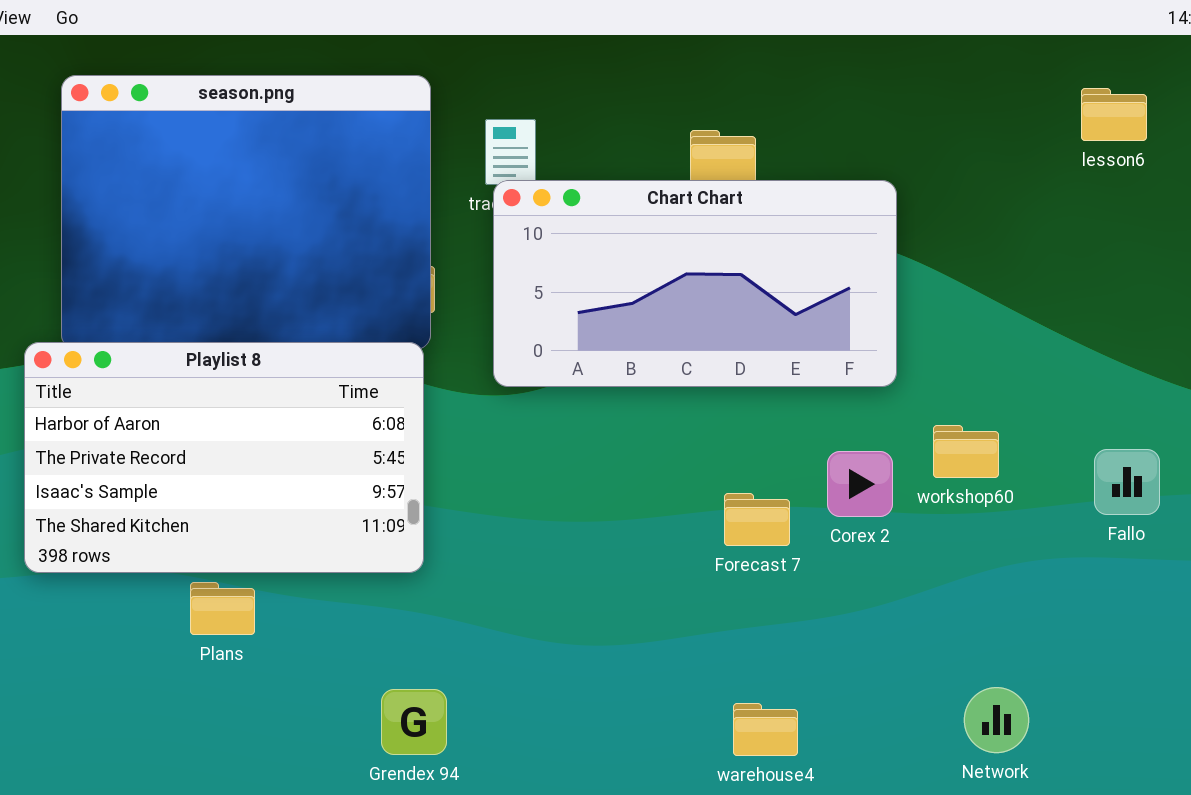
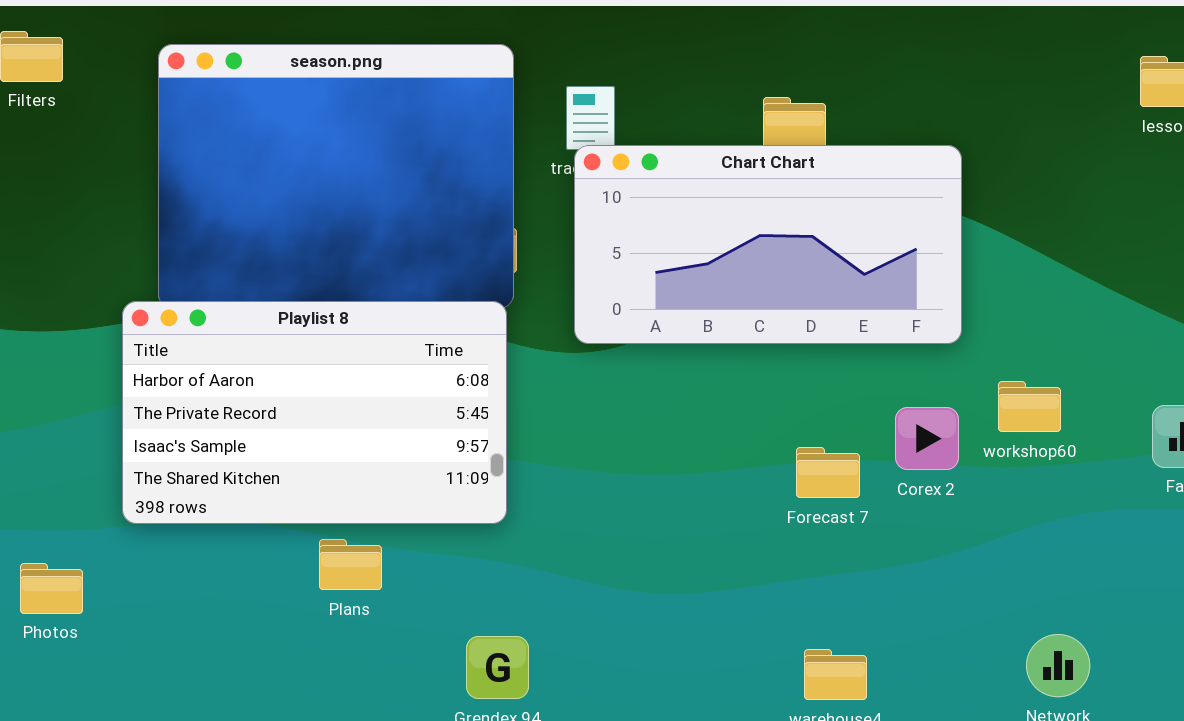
Plans: [190,582,255,635] -> [319,539,382,590], moved

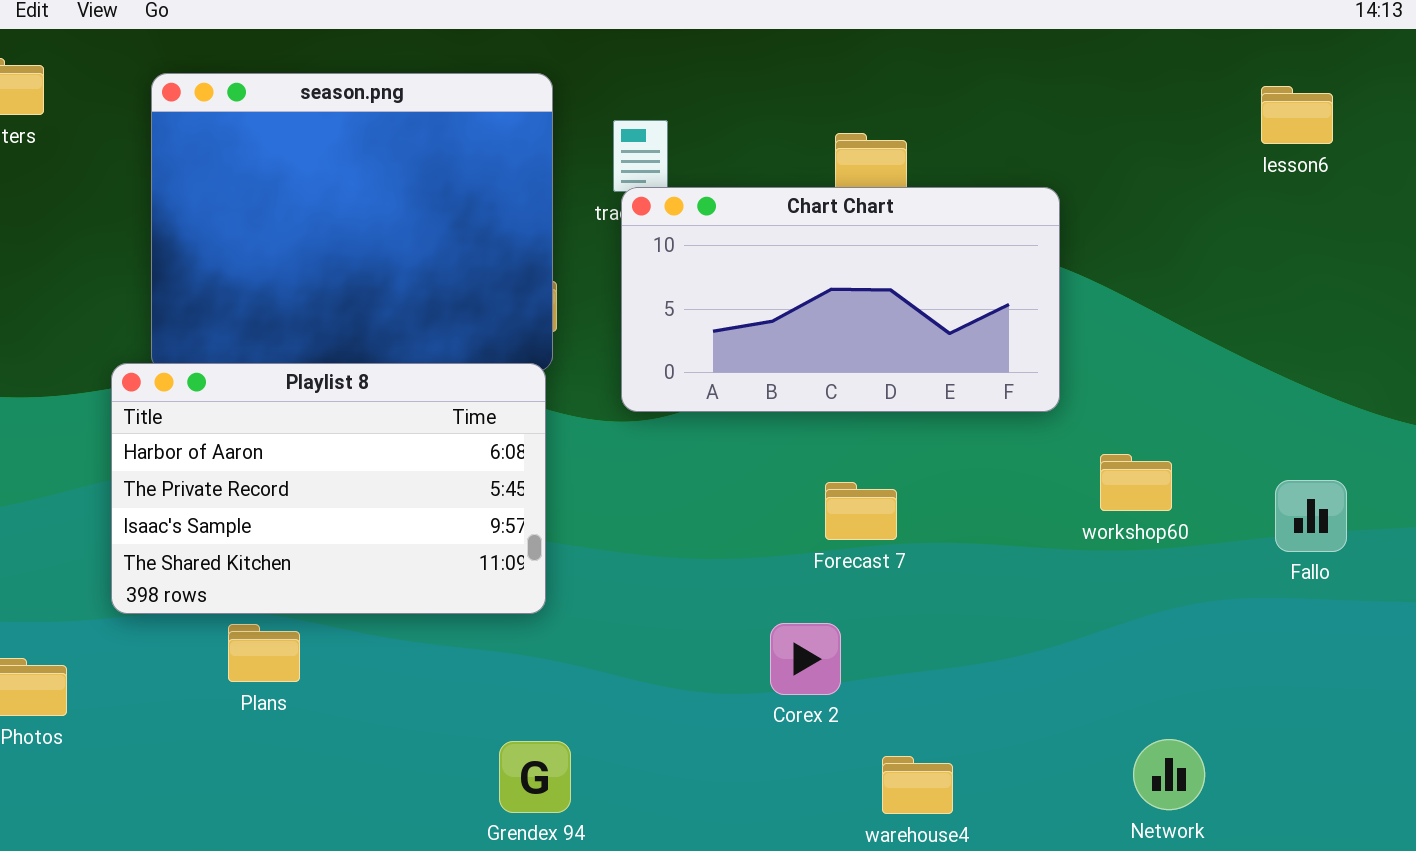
Corex 2: [895,407,959,470] -> [770,623,841,695], moved
Forecast 7: [796,447,860,498] -> [825,482,897,540], moved
Plans: [319,539,382,590] -> [228,624,300,682], moved

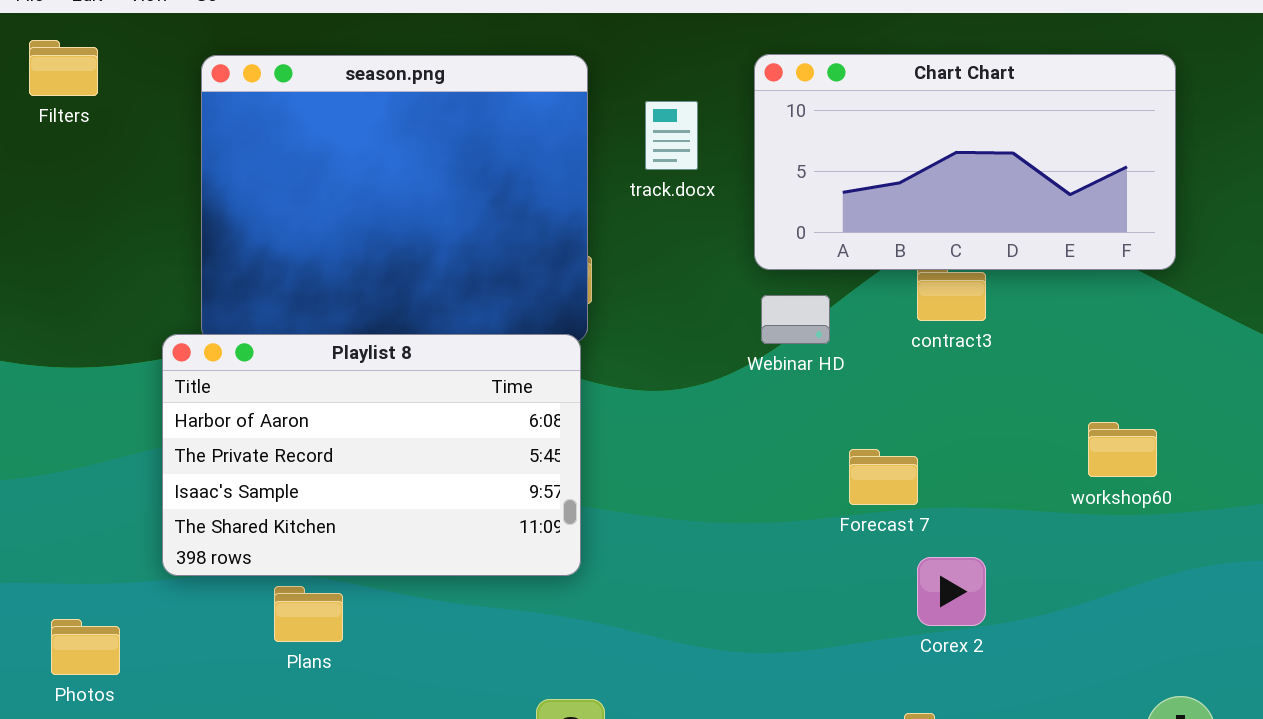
Chart Chart: [621,187,1060,412] -> [754,54,1176,270], moved
workshop60: [1100,454,1172,511] -> [1088,422,1157,477], moved
Corex 2: [770,623,841,695] -> [917,557,986,626], moved

